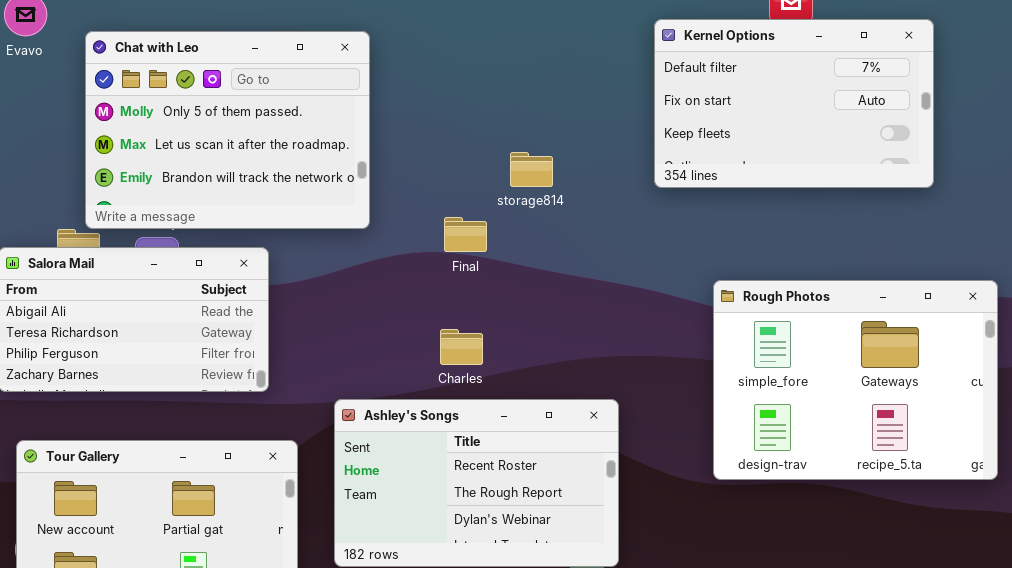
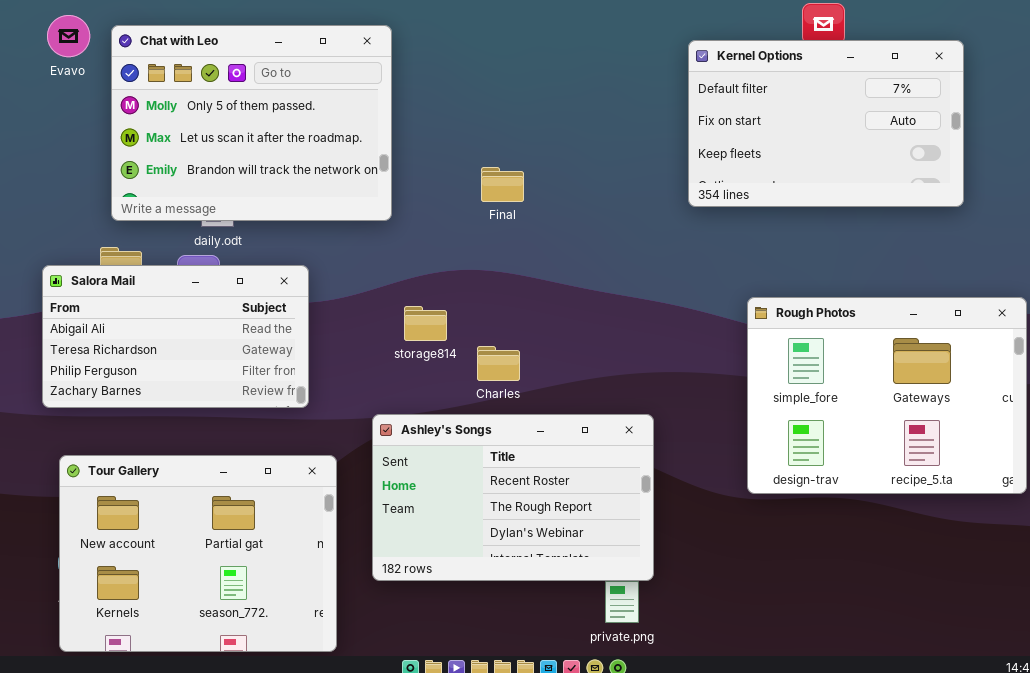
Chat with Leo: [85,31,370,229] -> [111,25,392,221], moved
storage814: [510,152,553,187] -> [404,306,447,341], moved
Final: [444,217,487,252] -> [481,167,524,202], moved

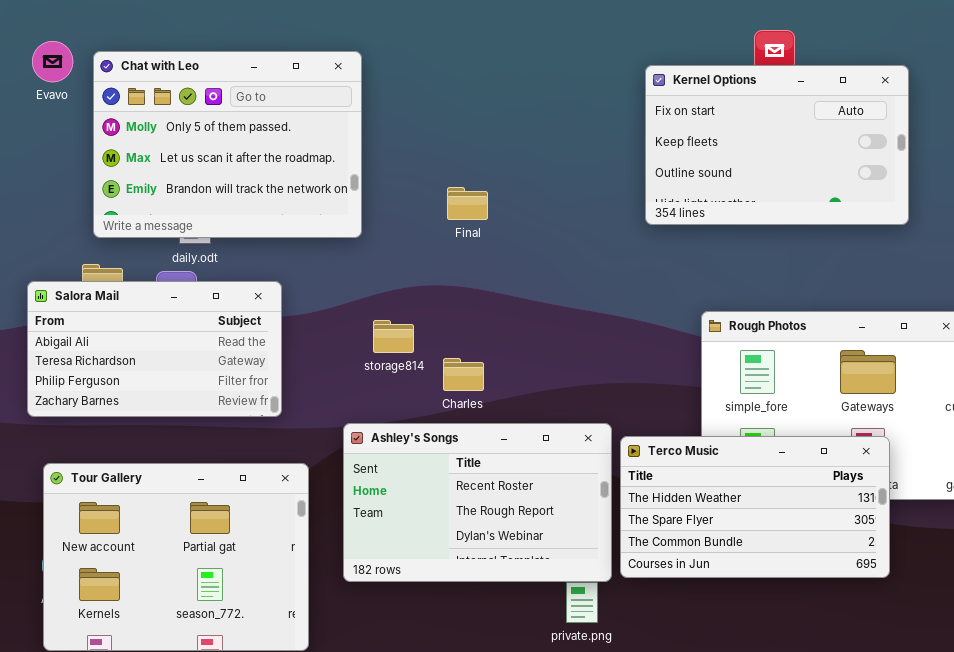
Kernel Options: [688,40,964,207] -> [645,65,909,225], scrolled down 1 row
Terco Music: none -> [620,436,890,578], opened

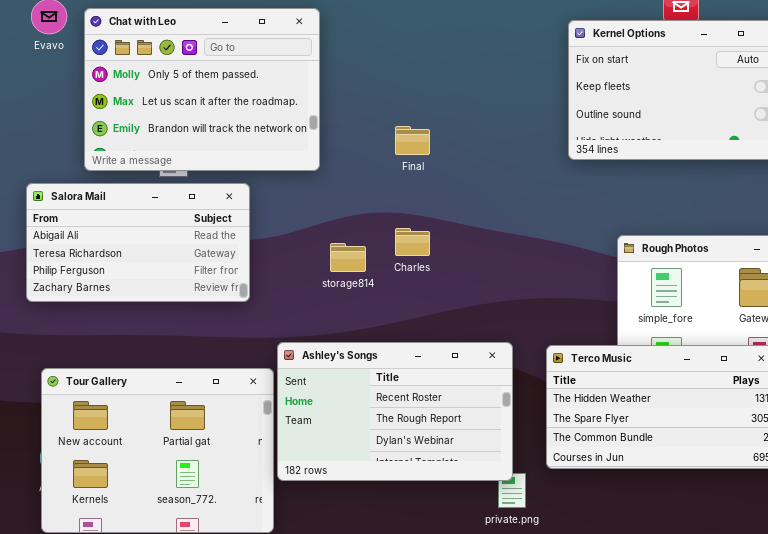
Salora Mail: [27,281,282,417] -> [26,183,250,302], moved
Charles: [443,358,484,391] -> [395,228,430,256], moved
Ashley's Songs: [343,423,612,582] -> [277,342,513,481], moved

